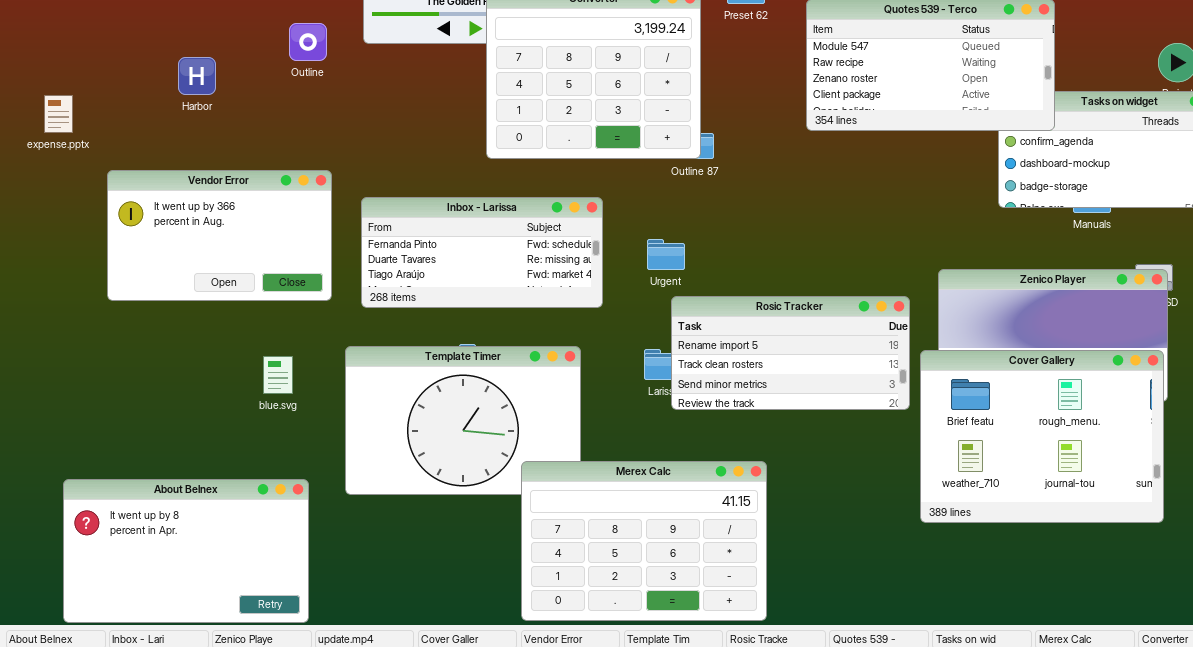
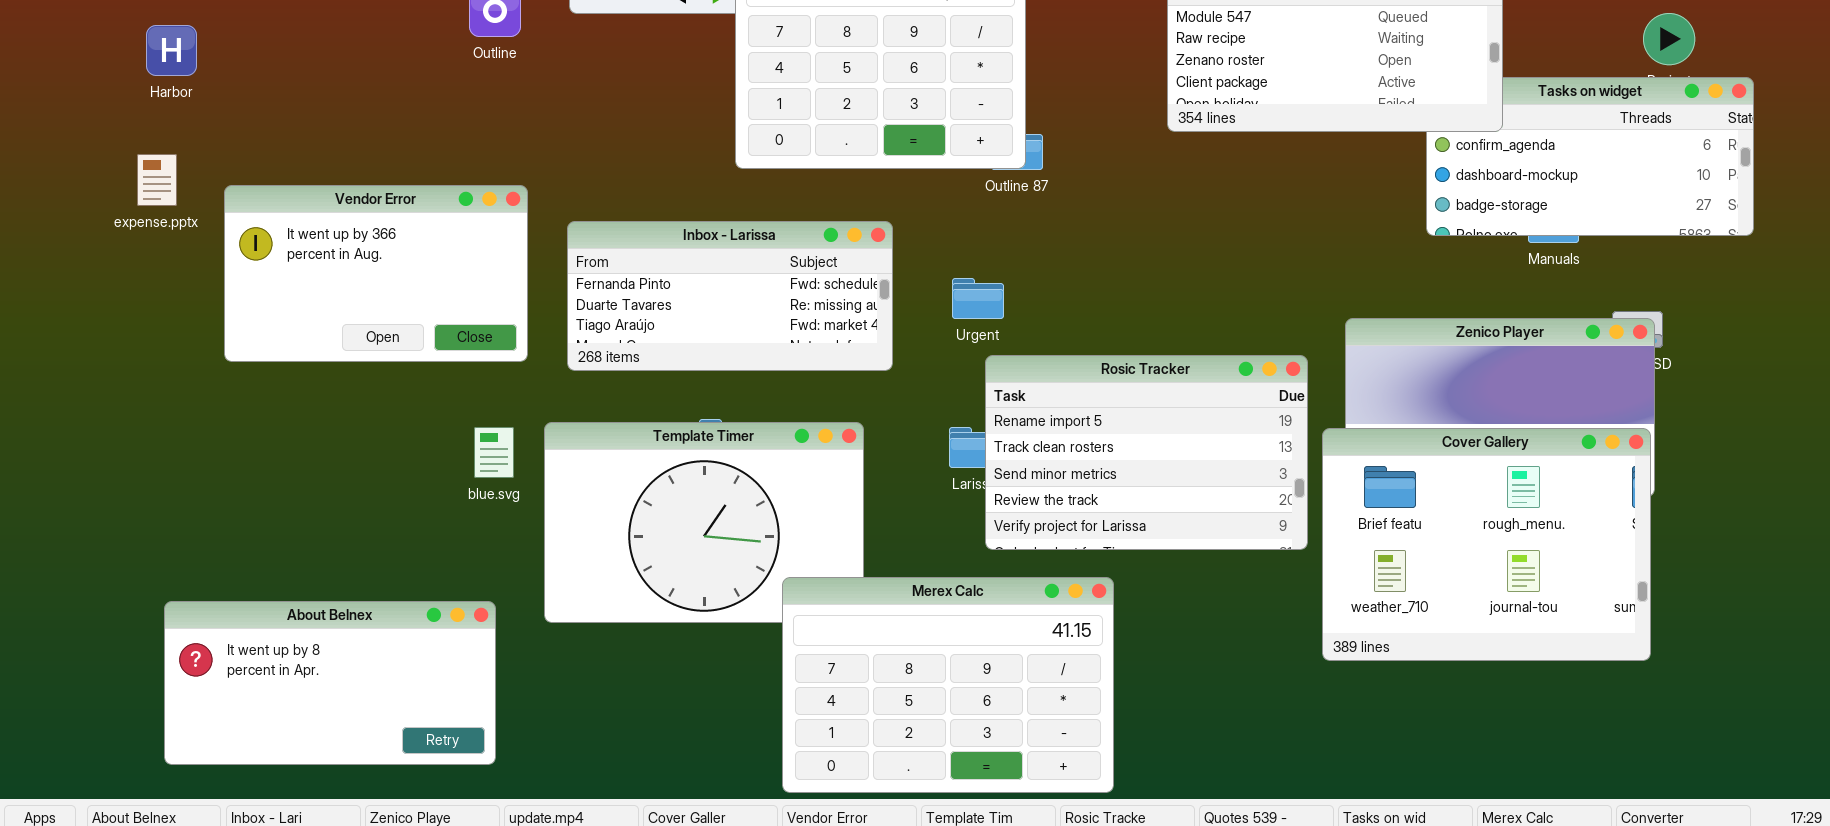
Harbor: [178,57,216,95] -> [146,25,197,76], moved
expense.pptx: [44,95,73,133] -> [137,154,177,206], moved
Rosic Tracker: [671,296,910,410] -> [985,355,1308,550], resized
blue.svg: [263,356,293,394] -> [474,427,514,478], moved
About Belnex: [63,479,309,623] -> [164,601,496,765], resized

